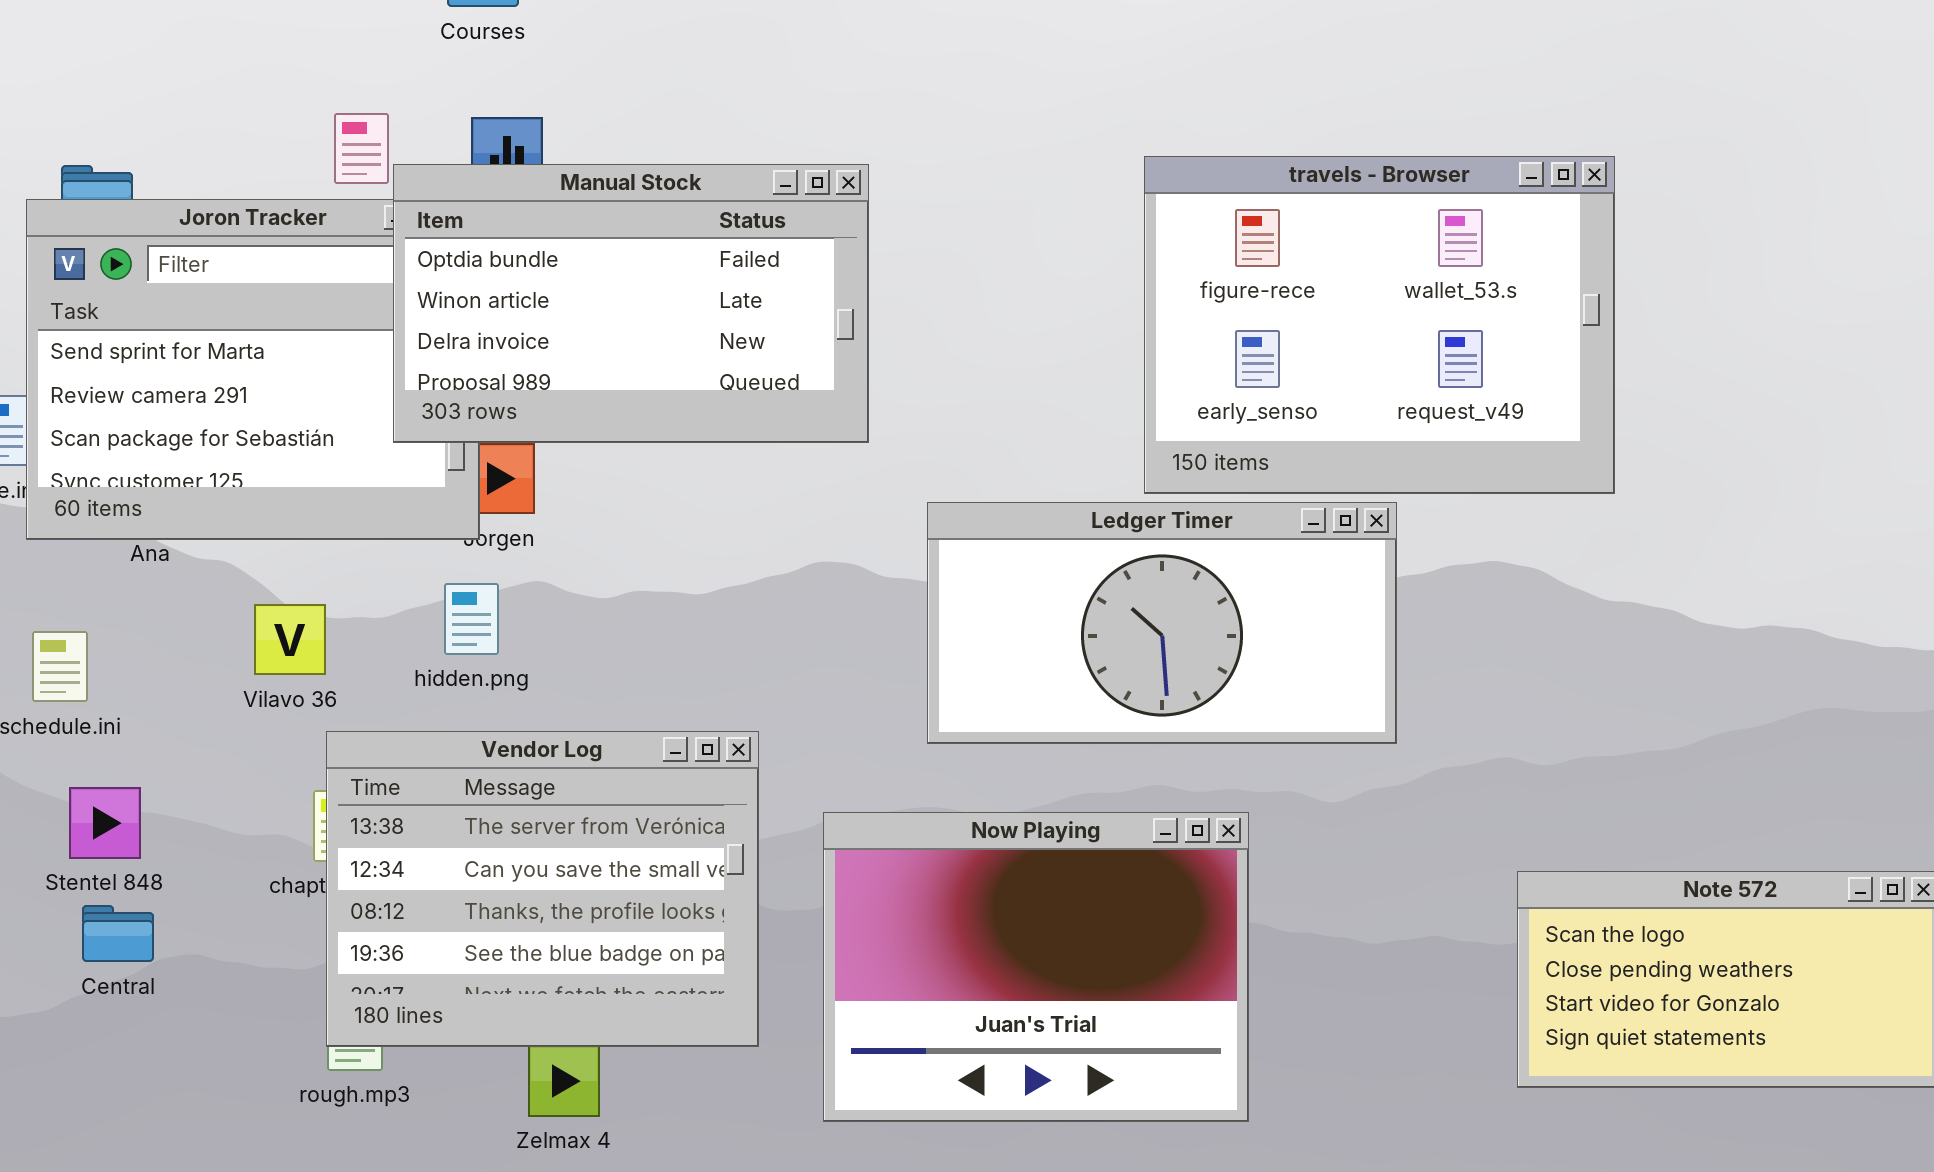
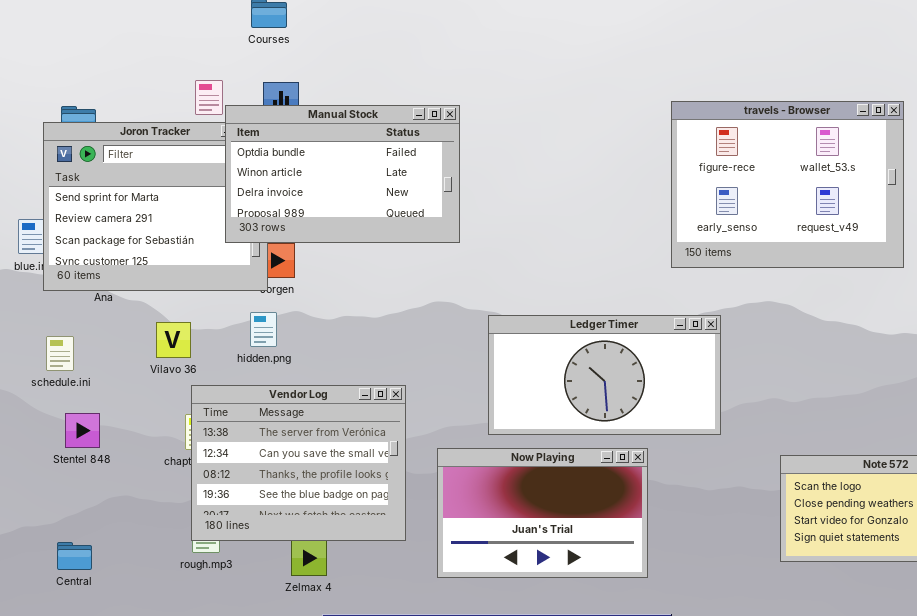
travels - Browser: [1144,156,1615,494] -> [671,101,904,268], moved
Ledger Timer: [927,502,1397,744] -> [488,315,721,435], moved
Now Playing: [823,812,1249,1122] -> [437,448,648,578], resized
Central: [82,905,154,962] -> [57,542,92,570], moved

